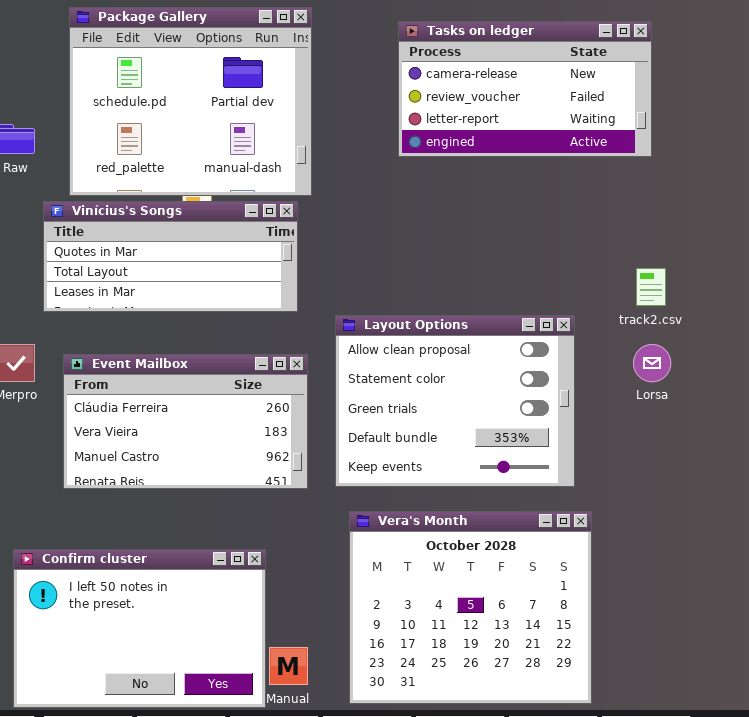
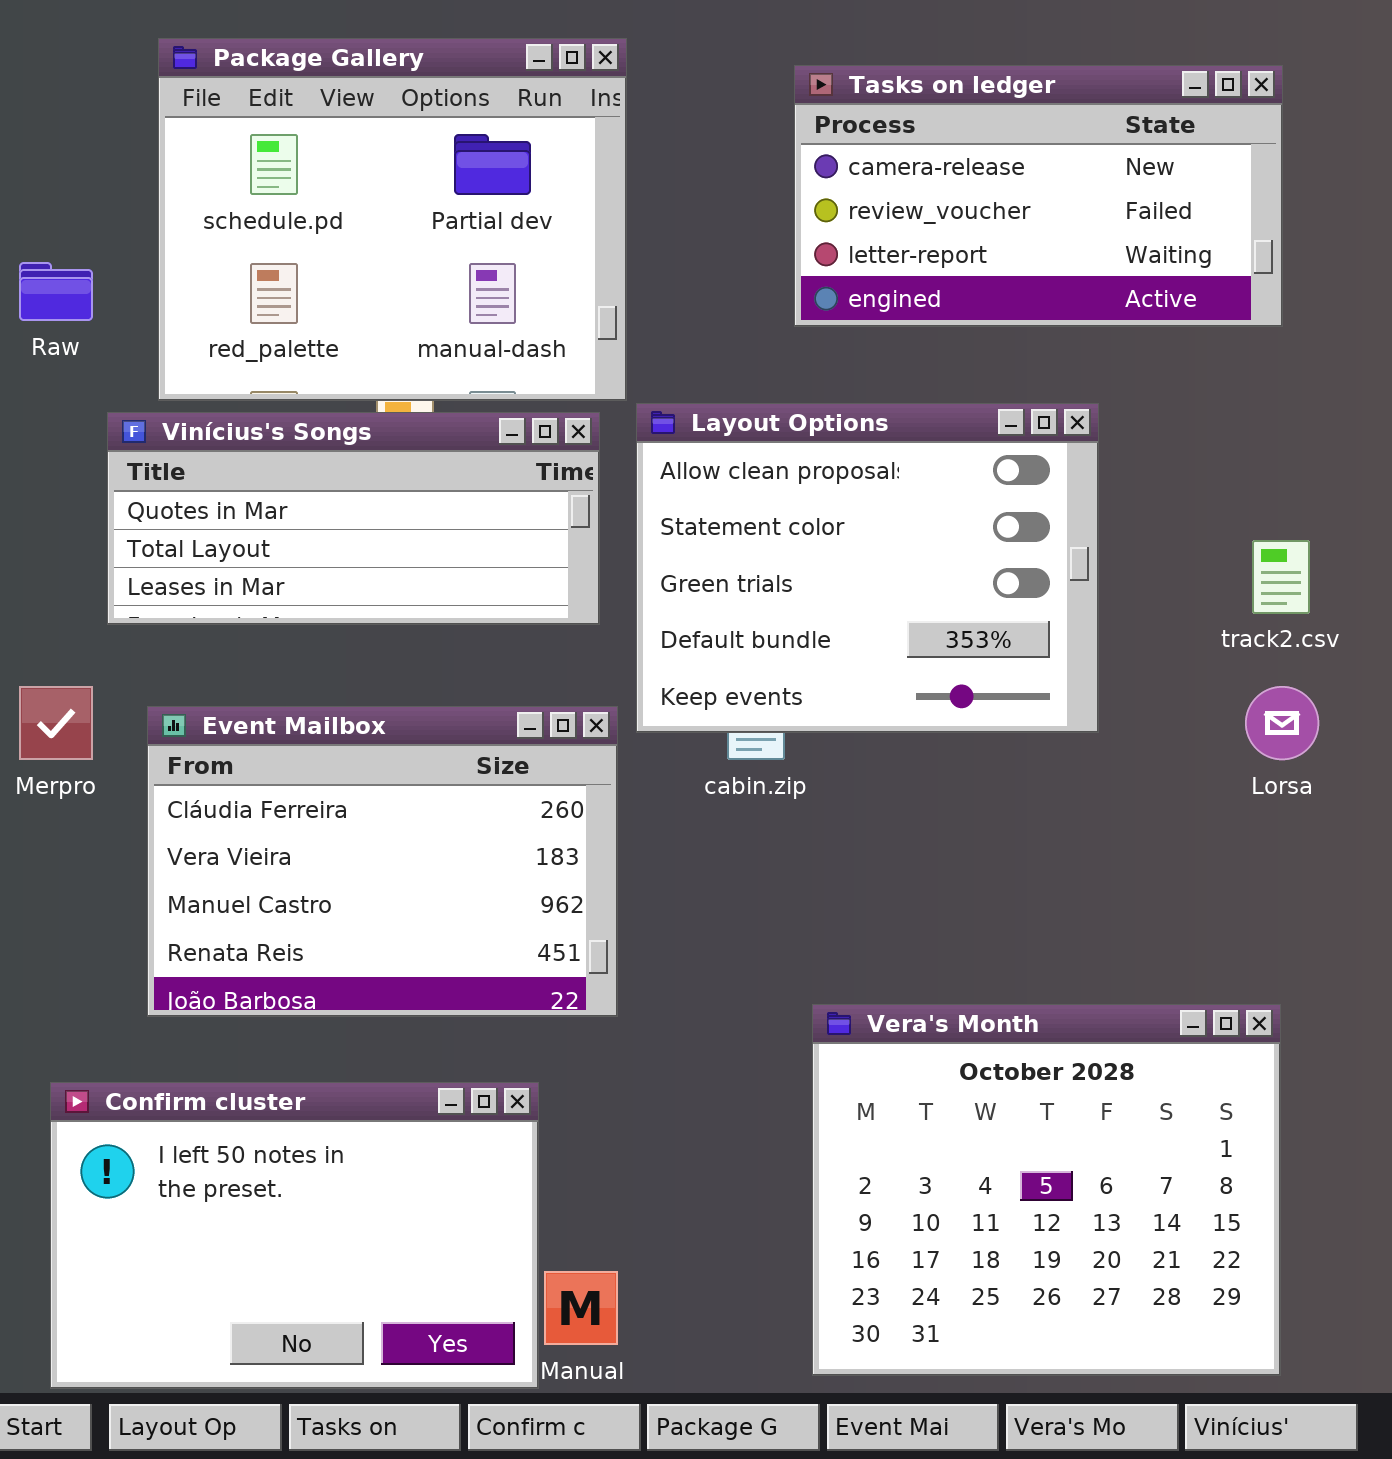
Layout Options: [335,315,575,487] -> [636,403,1099,733], moved
Event Mailbox: [63,354,308,489] -> [147,706,618,1017], resized
Vera's Month: [349,511,592,704] -> [812,1004,1281,1376], moved

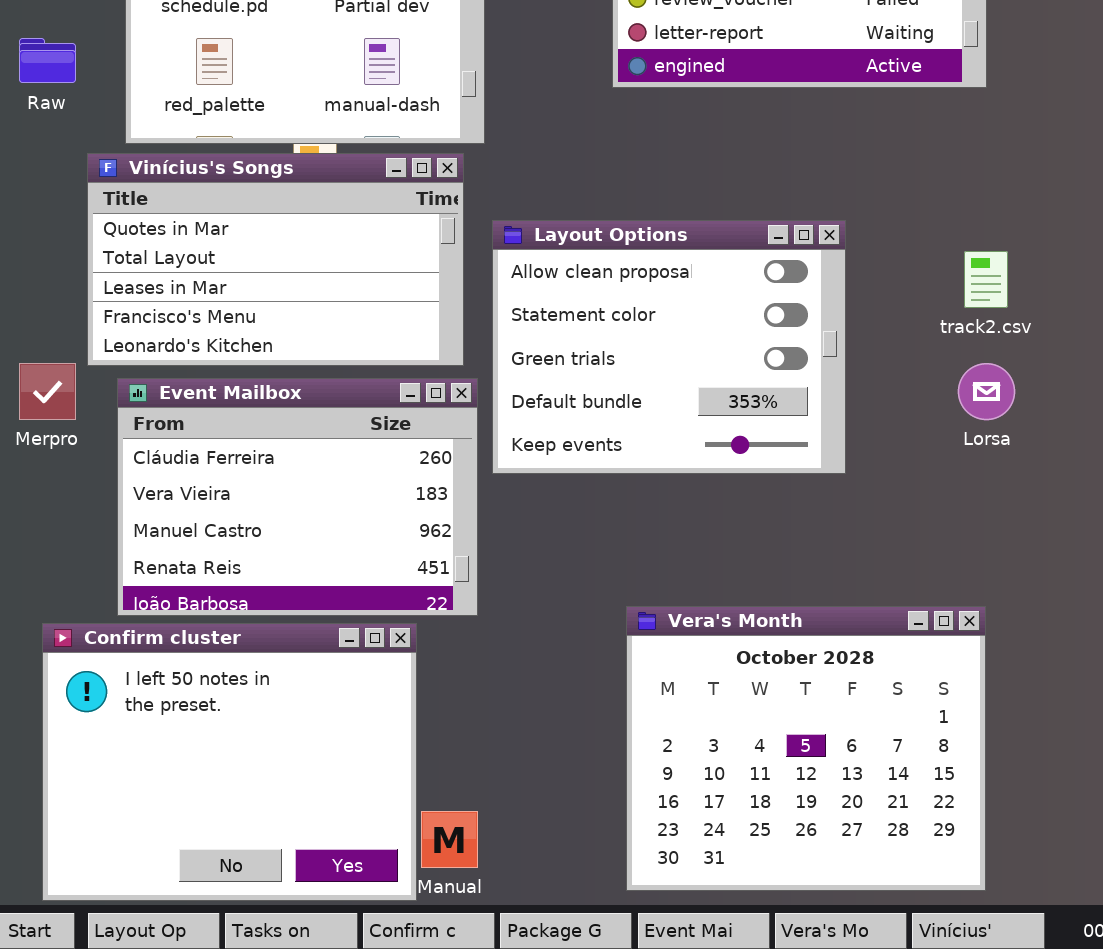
Layout Options: [636,403,1099,733] -> [492,220,846,474], moved
Vinícius's Songs: [107,412,600,625] -> [87,153,464,366], resized
Confirm cluster: [50,1082,539,1389] -> [42,623,417,901], resized

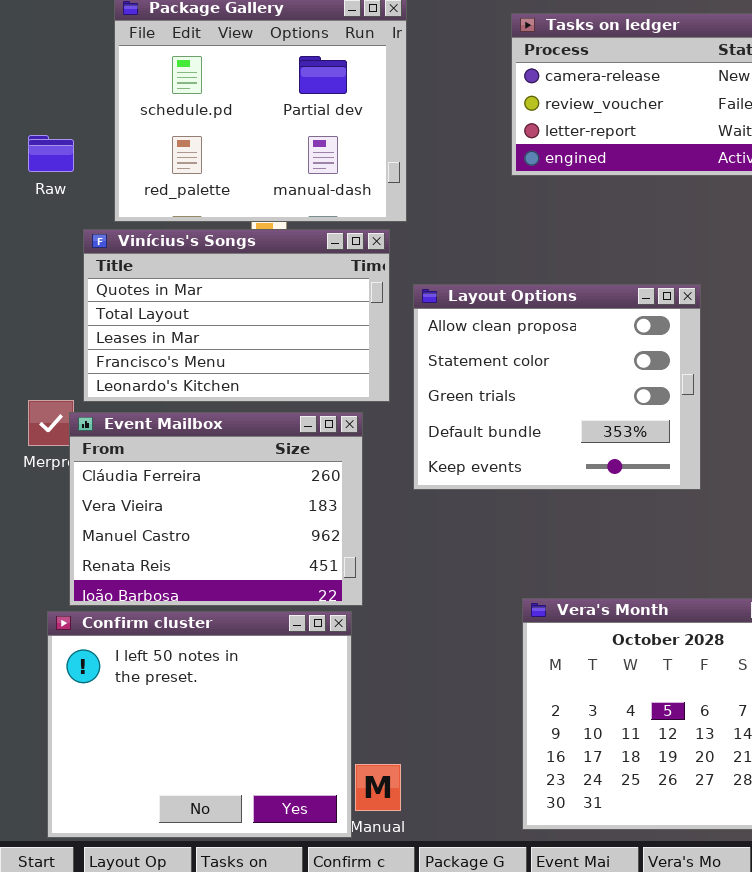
Event Mailbox: [117,378,478,616] -> [69,412,363,606], moved

